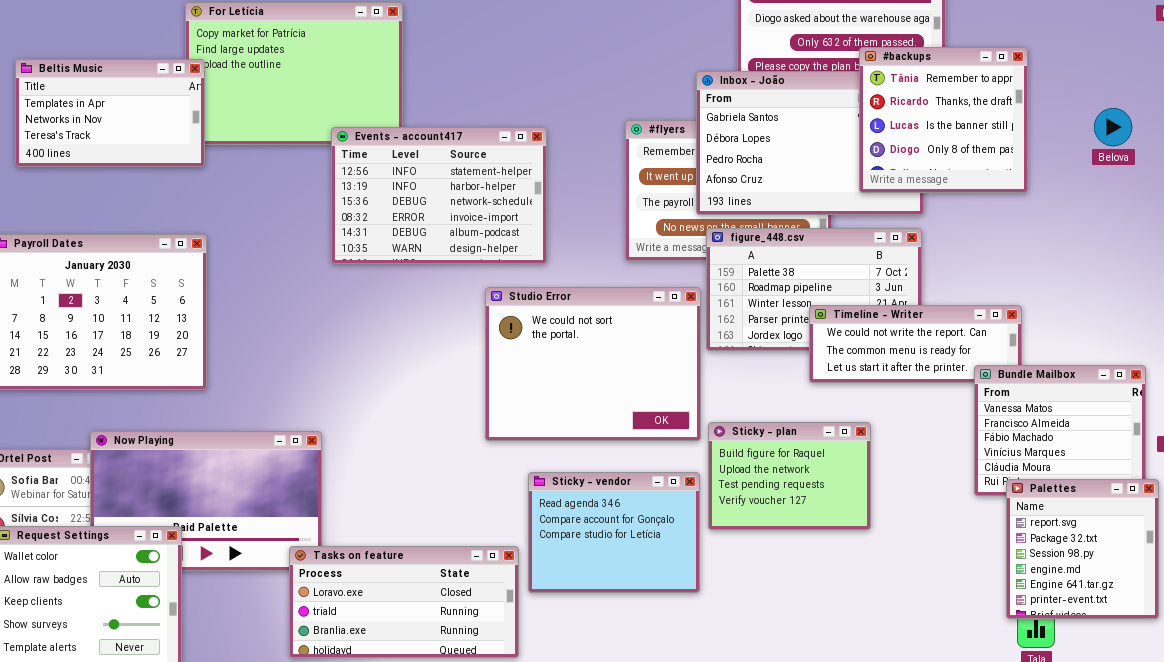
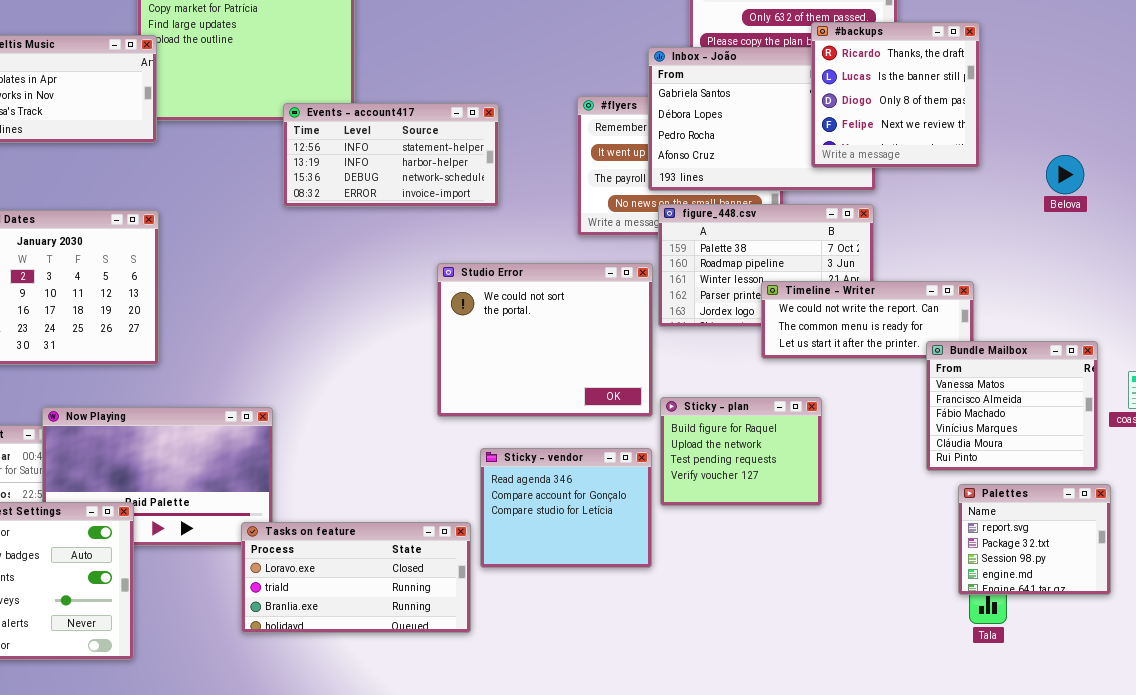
#backups: [859,47,1028,193] -> [811,22,980,168], scrolled down 1 row
Belova: [1094,108,1132,146] -> [1046,155,1084,194], moved
Events - account417: [331,127,547,264] -> [283,103,499,207], resized
Palettes: [1006,479,1159,619] -> [958,484,1111,595], resized

